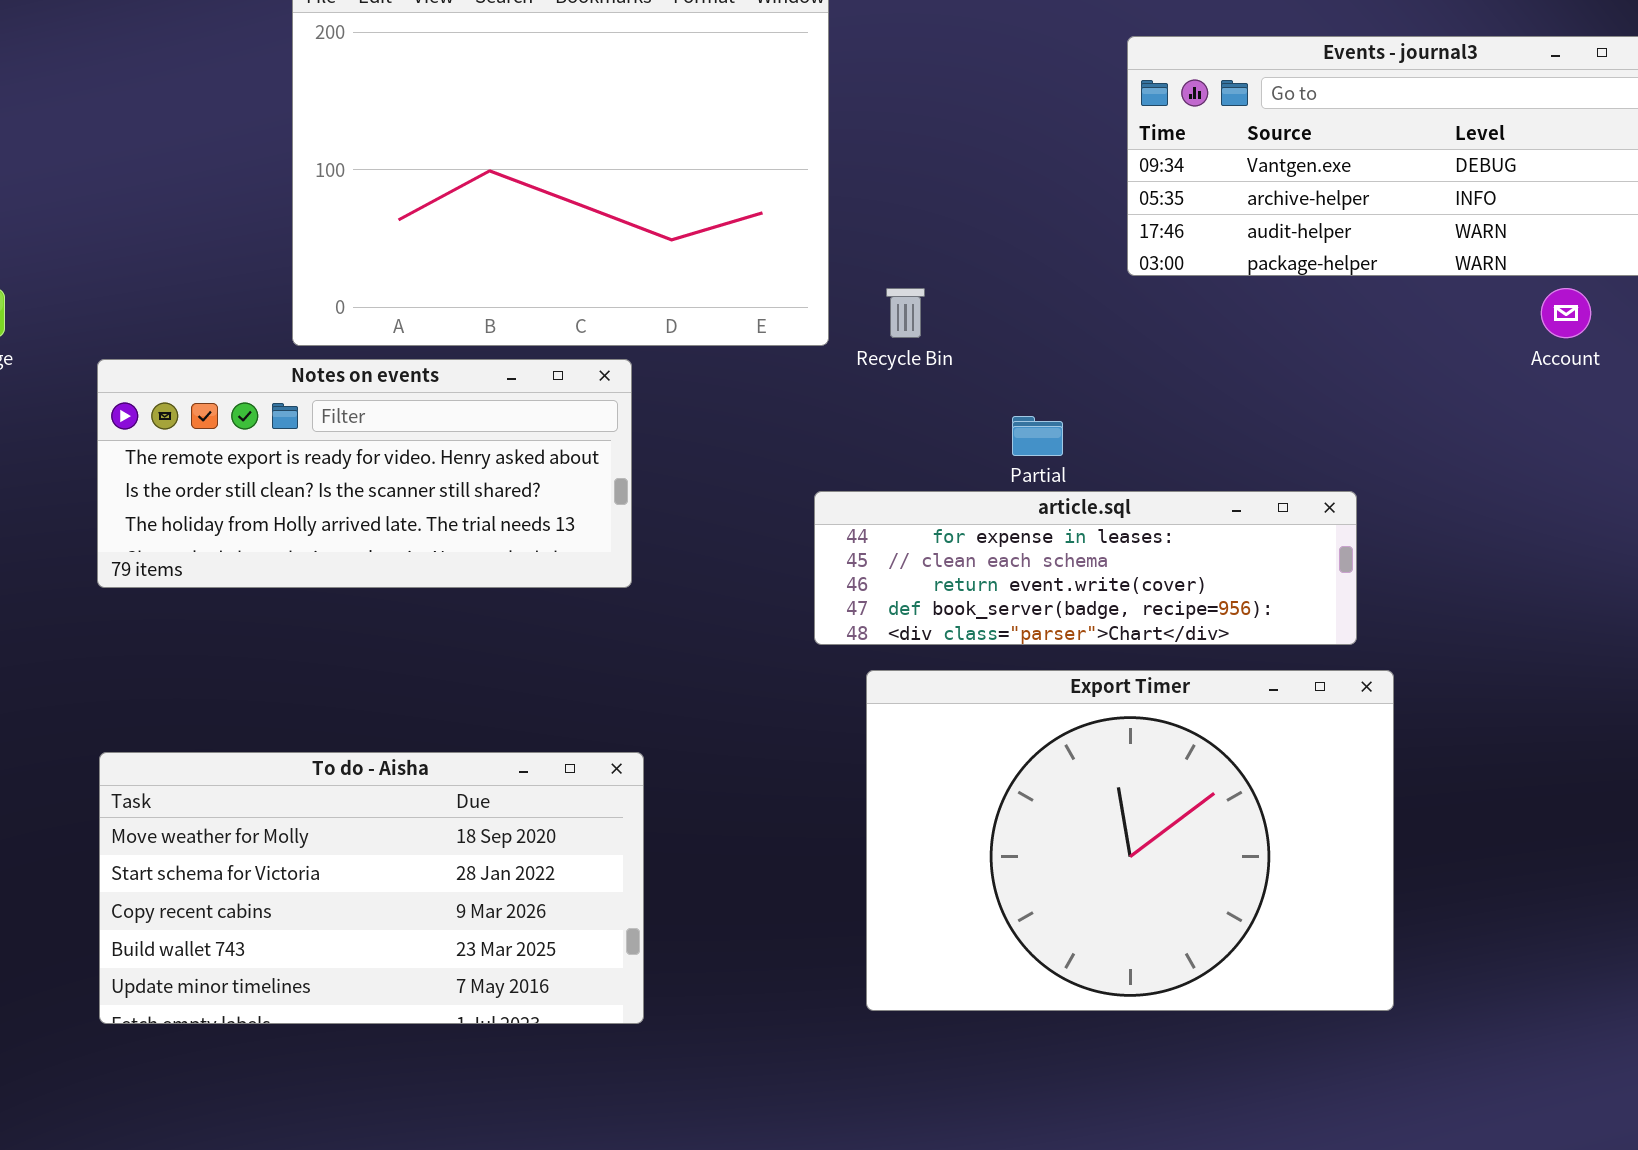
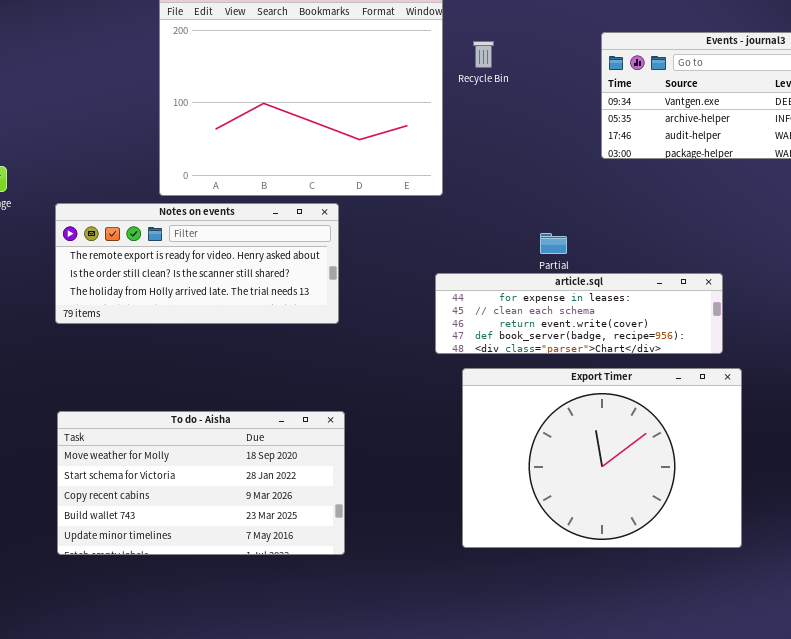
Recycle Bin: [886,288,925,338] -> [473,41,494,68], moved

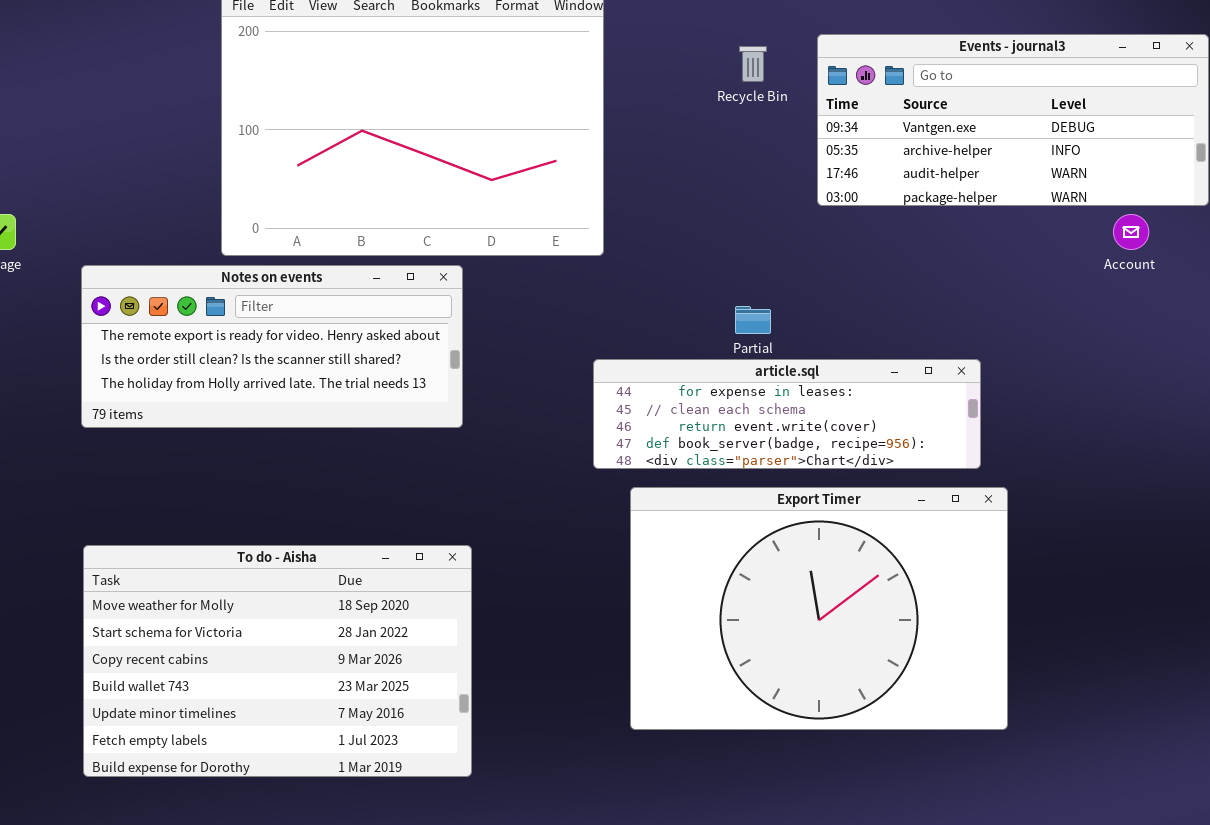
Recycle Bin: [473,41,494,68] -> [739,46,767,82], moved
To do - Aisha: [57,411,345,555] -> [83,545,472,777], resized

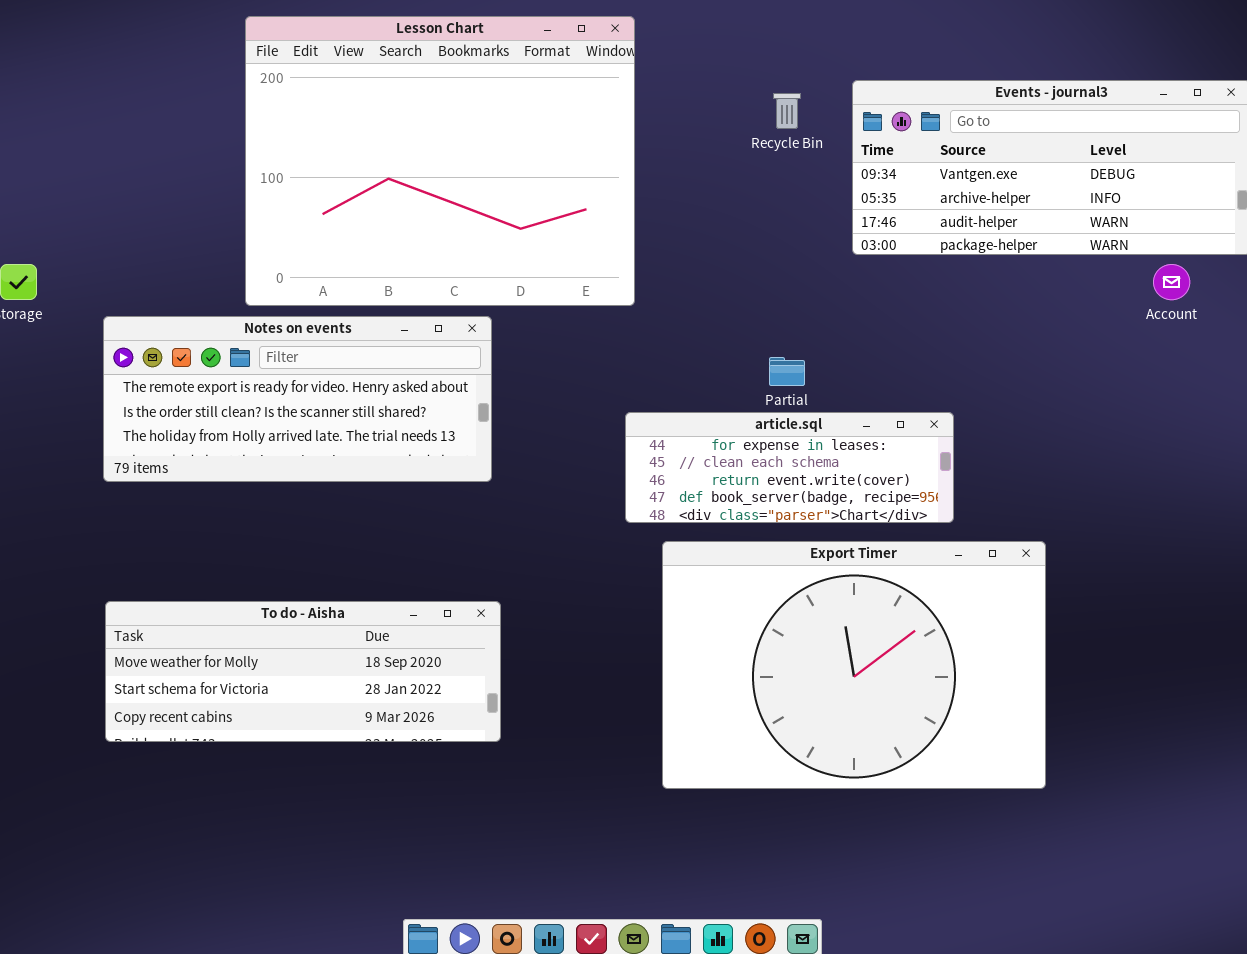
article.sql: [593,359,981,469] -> [625,412,954,523], resized
To do - Aisha: [83,545,472,777] -> [105,601,501,742], resized

